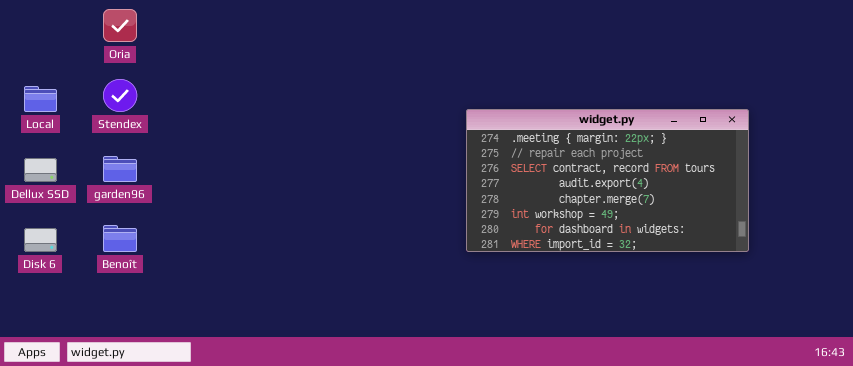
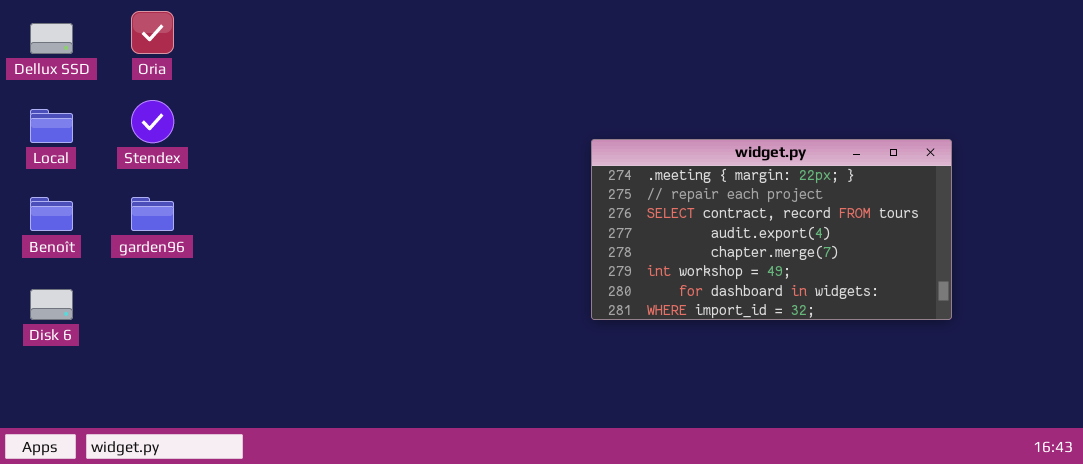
Dellux SSD: [24,158,57,182] -> [30,23,73,54], moved
Benoît: [103,225,137,252] -> [30,197,73,231], moved

